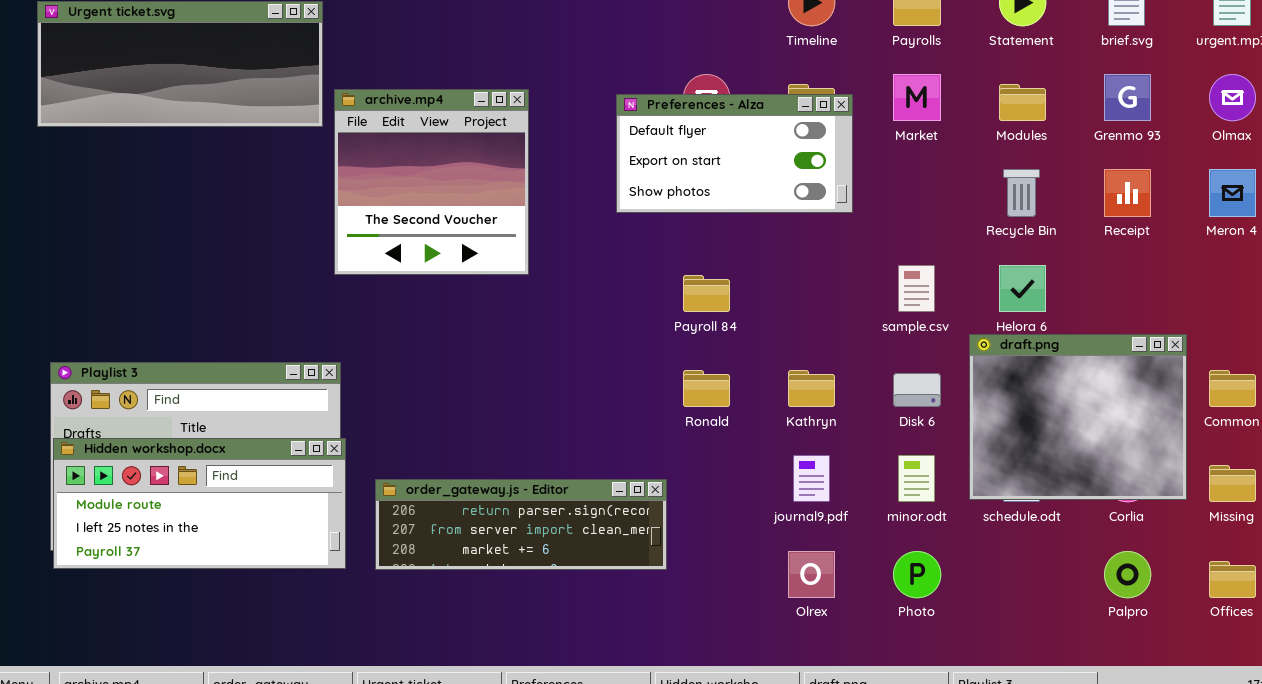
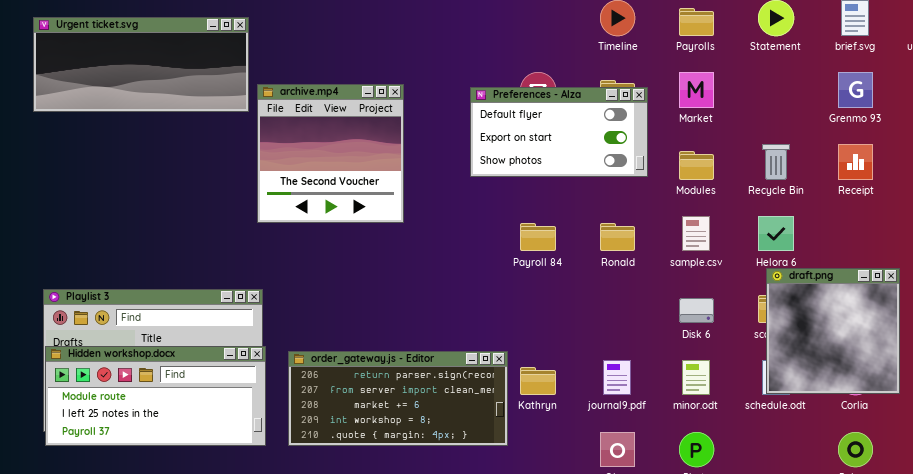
Modules: [999,84,1046,121] -> [679,151,714,180], moved
draft.png: [969,334,1187,500] -> [766,268,900,394], resized
Ronald: [683,370,730,407] -> [600,223,635,251], moved
Kathryn: [788,370,835,407] -> [520,367,556,395], moved
order_gateway.js - Editor: [375,479,667,570] -> [288,351,508,446], resized

